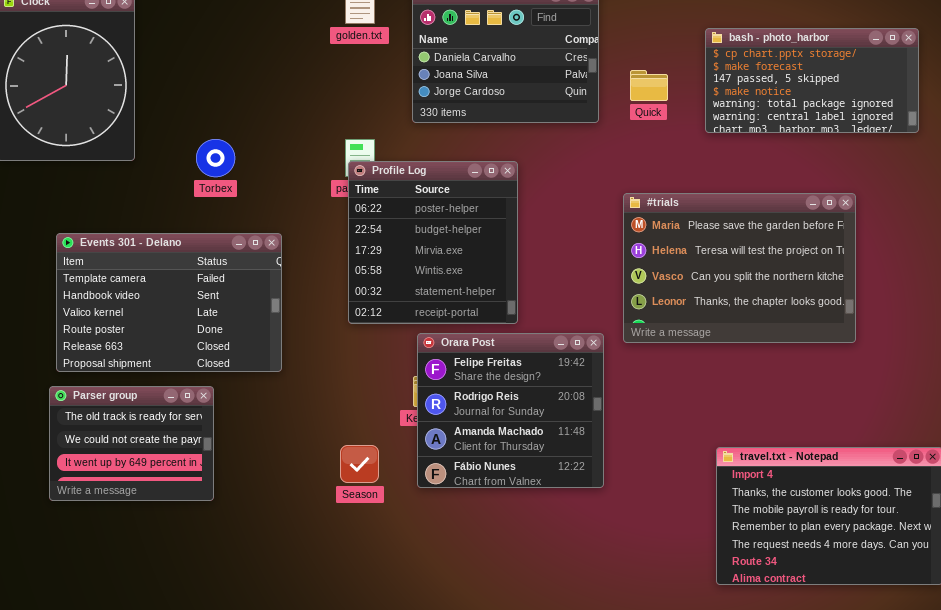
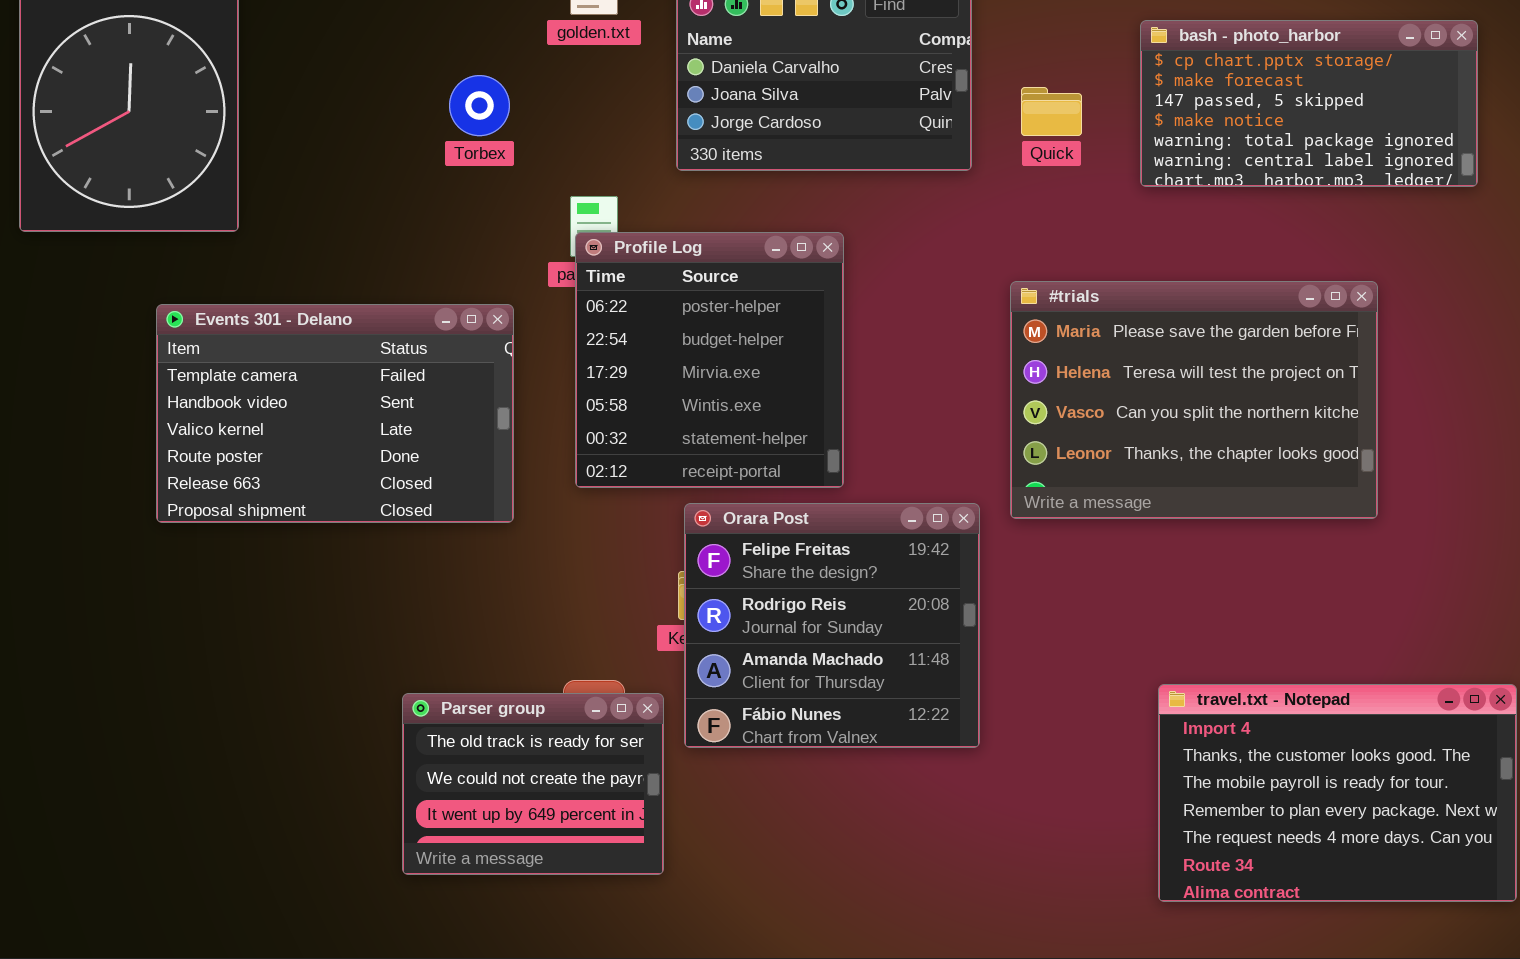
Torbex: [196,139,235,177] -> [449,75,510,136], moved
Events 301 - Delano: [56,233,282,372] -> [156,304,514,523], moved
Parser group: [49,386,214,501] -> [402,693,664,875], moved

